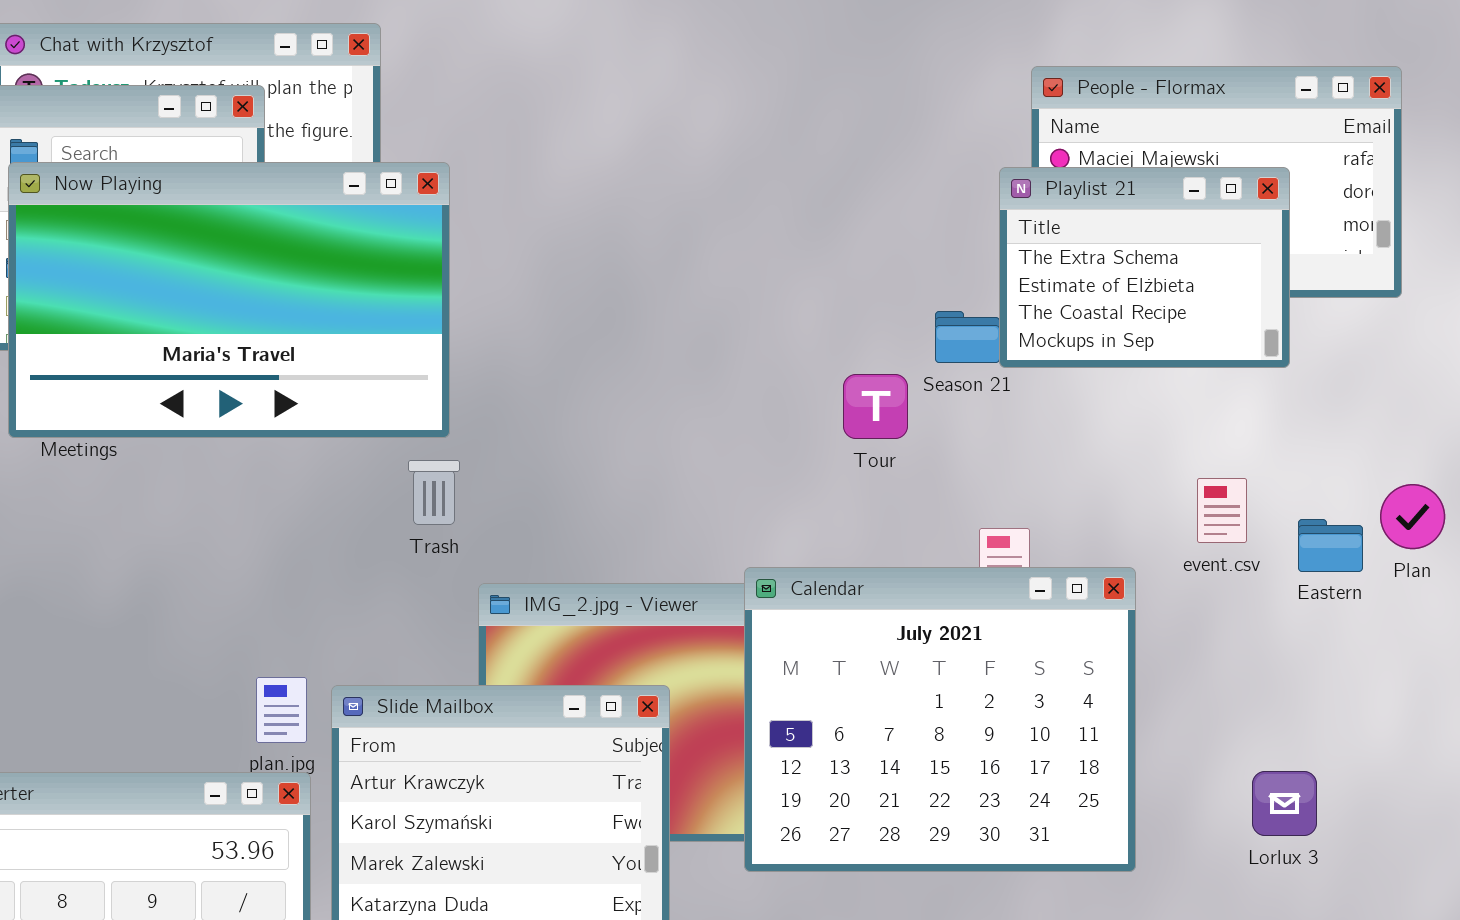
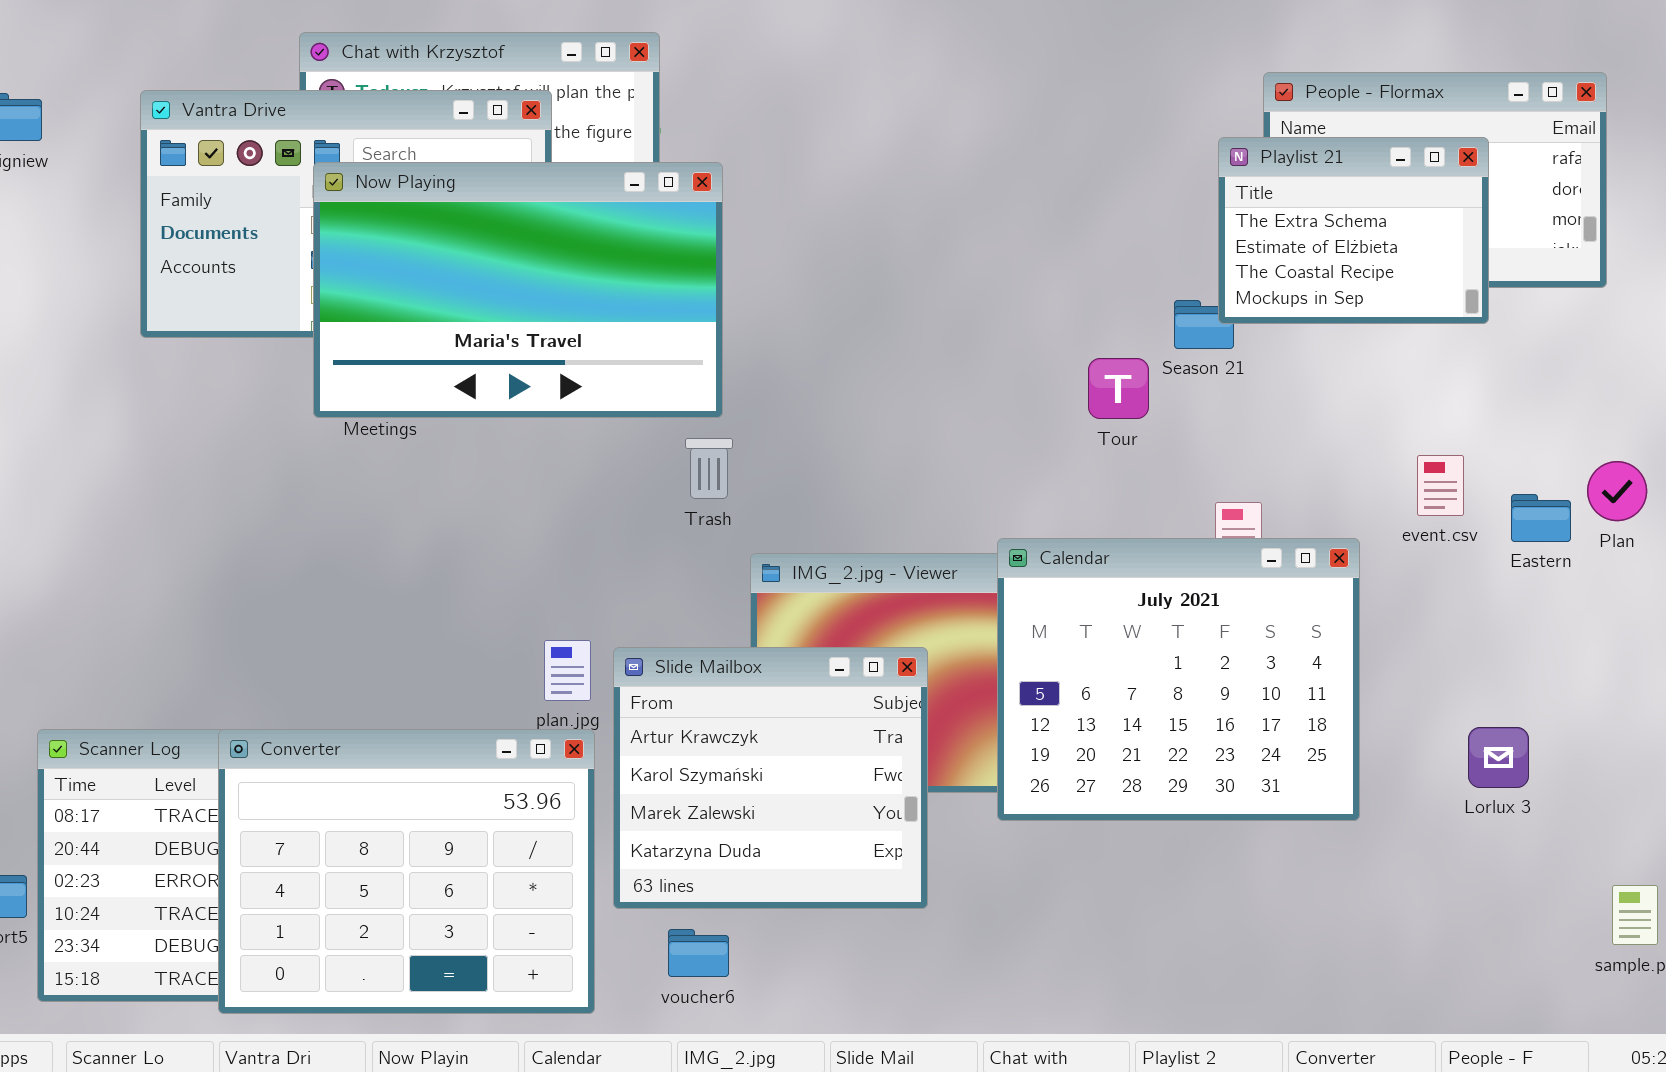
Playlist 21: [999,167,1290,368] -> [1218,137,1489,324], moved

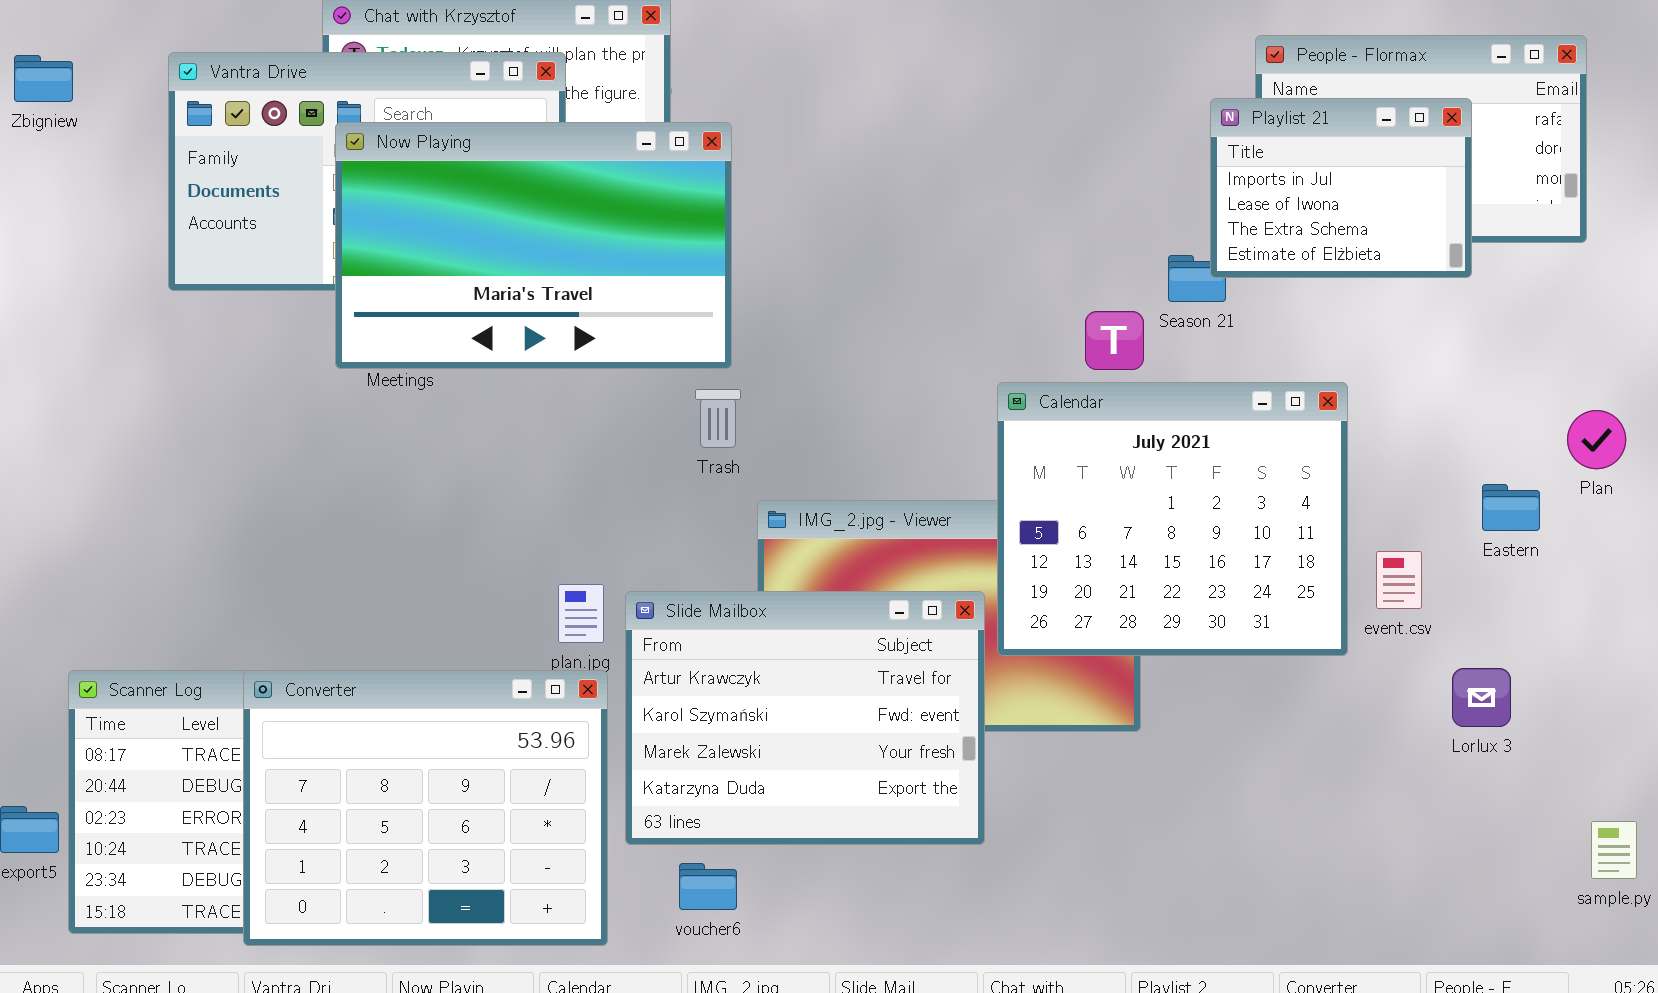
Playlist 21: [1218,137,1489,324] -> [1210,98,1472,278], scrolled up 2 rows
event.csv: [1417,455,1464,516] -> [1376,551,1422,609], moved
Eastern: [1511,494,1571,542] -> [1482,484,1540,531], moved
Calendar: [997,538,1360,821] -> [997,382,1348,656], moved
Slide Mailbox: [613,647,928,909] -> [625,591,985,845], resized

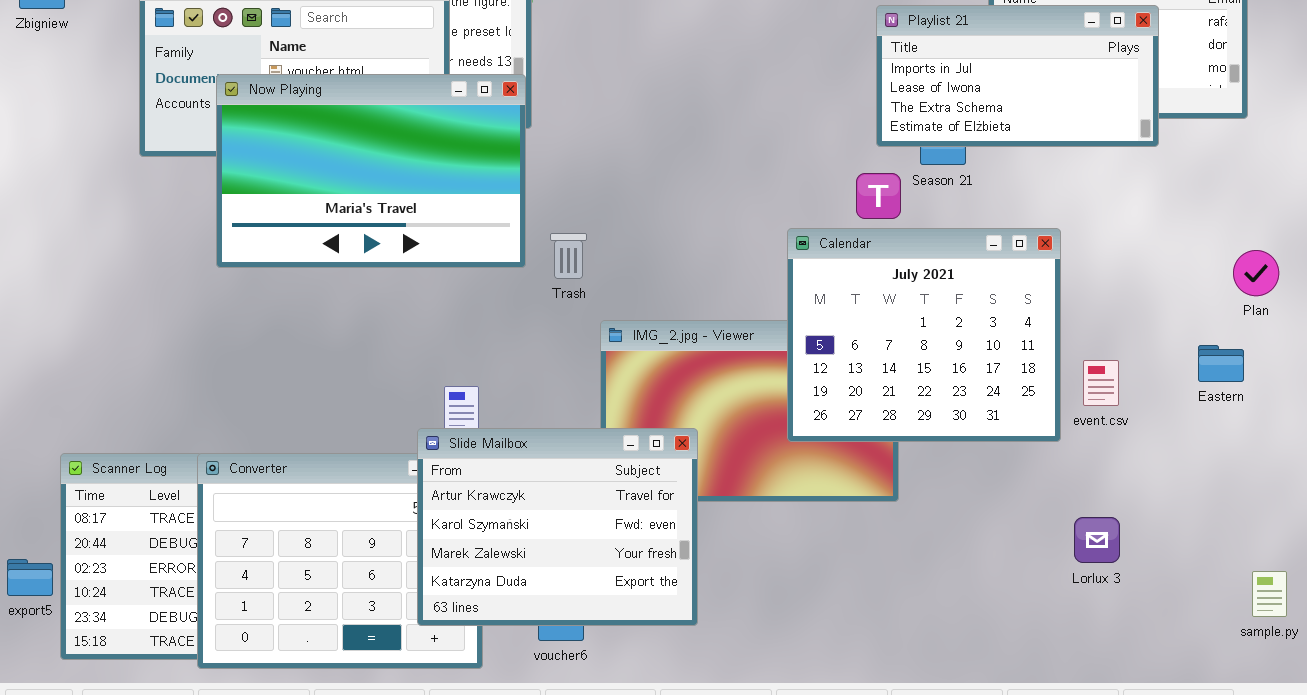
Playlist 21: [1210,98,1472,278] -> [876,5,1159,147], resized
Now Playing: [335,122,732,369] -> [216,74,526,268], moved
Eastern: [1482,484,1540,531] -> [1198,345,1244,382], moved
Slide Mailbox: [625,591,985,845] -> [417,428,698,626], moved
Lorlux 3: [1452,668,1511,727] -> [1074,517,1120,563], moved

